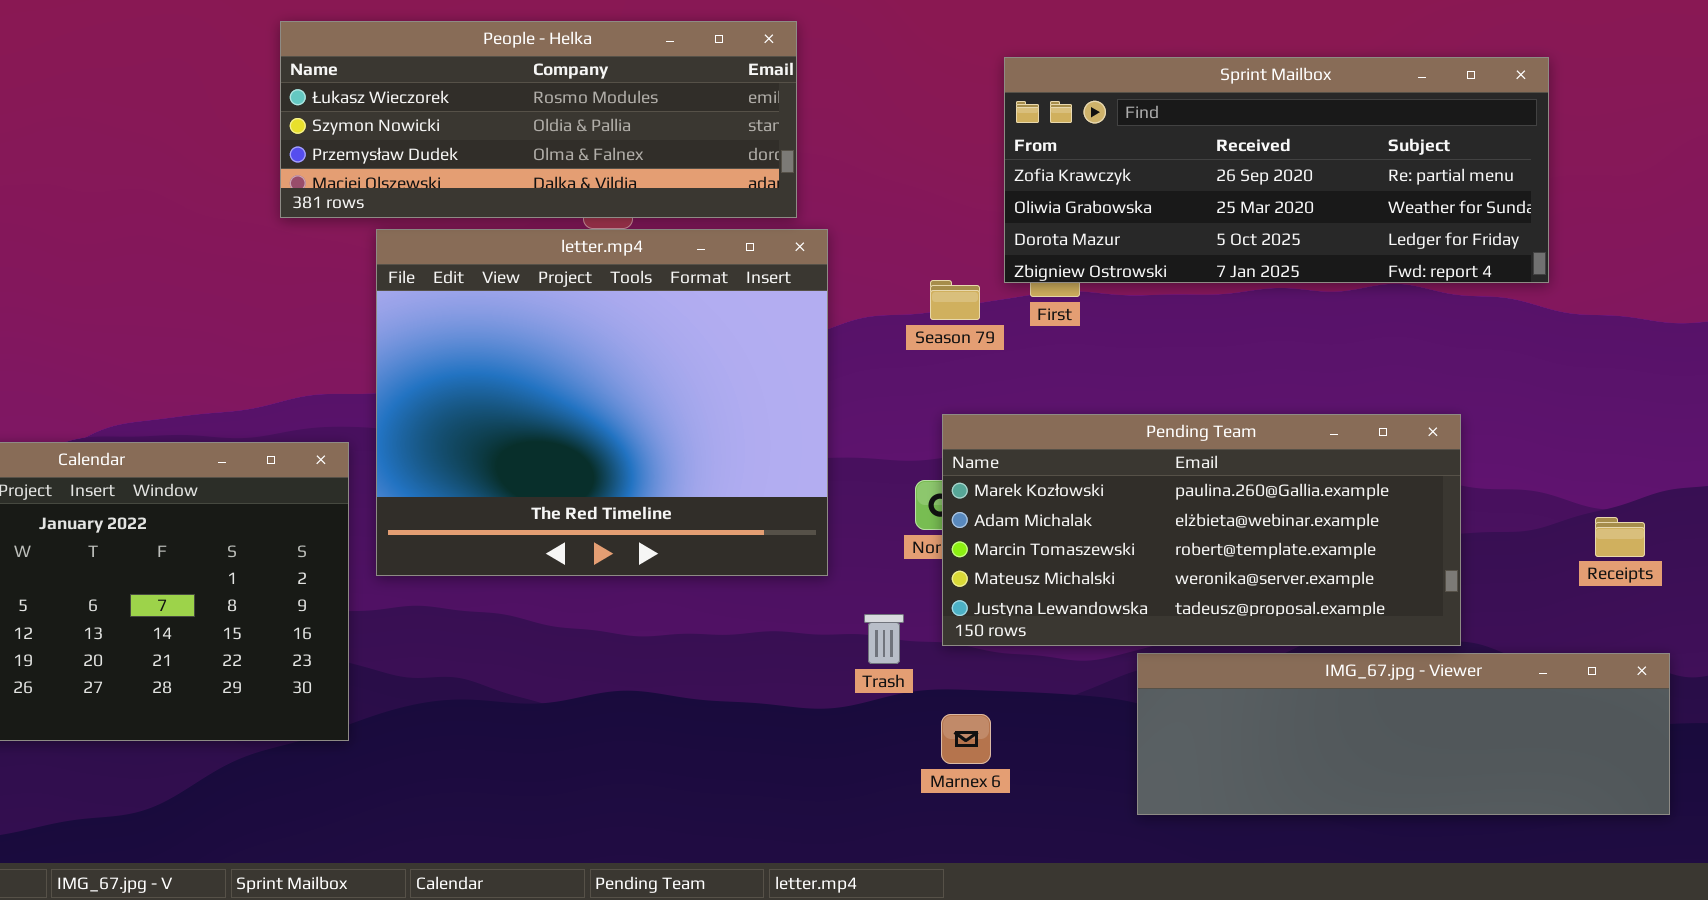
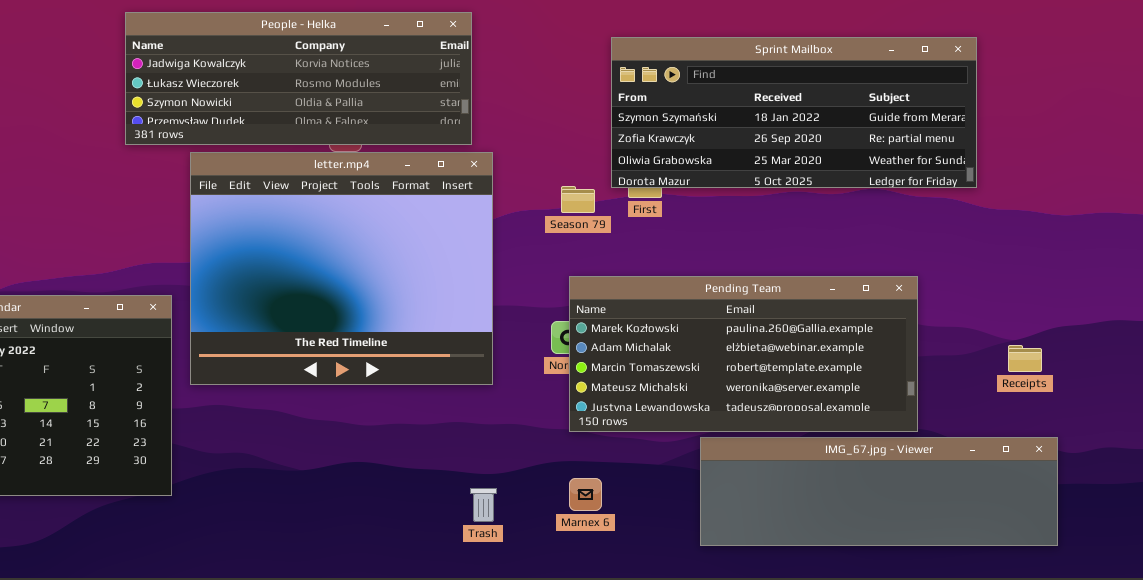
People - Helka: [280,21,797,218] -> [125,12,472,145], scrolled up 1 row
Sprint Mailbox: [1004,57,1549,283] -> [611,37,977,188], scrolled up 1 row
Trash: [864,614,904,664] -> [470,488,497,522], moved

